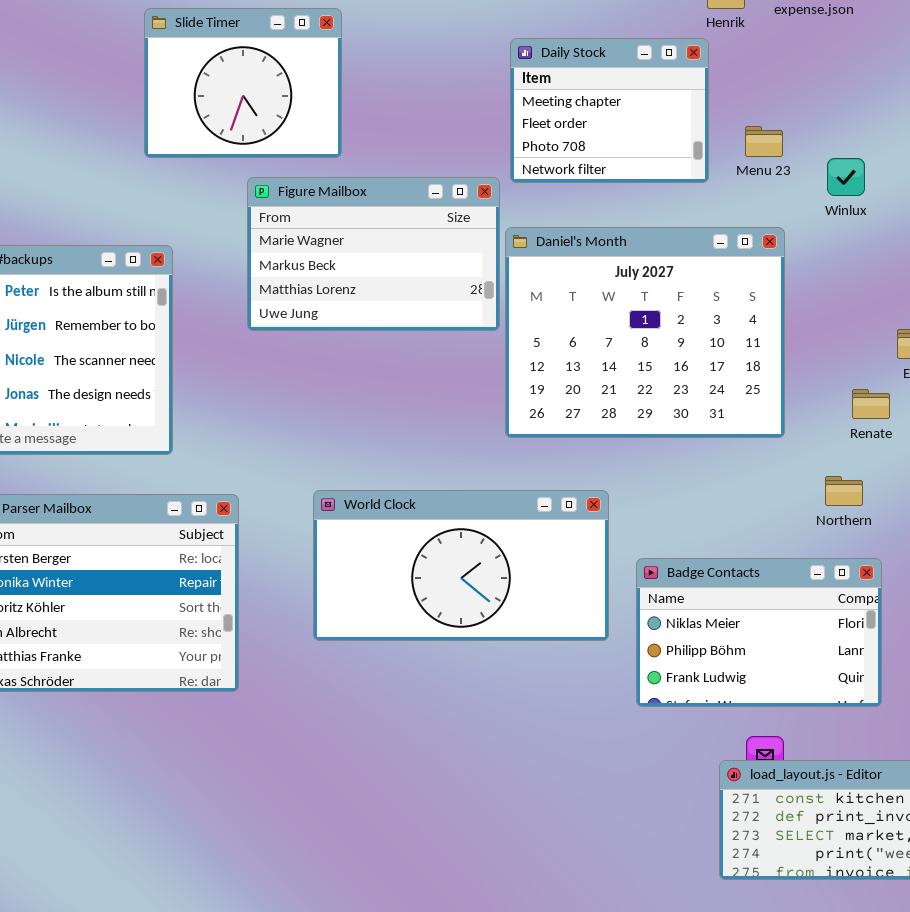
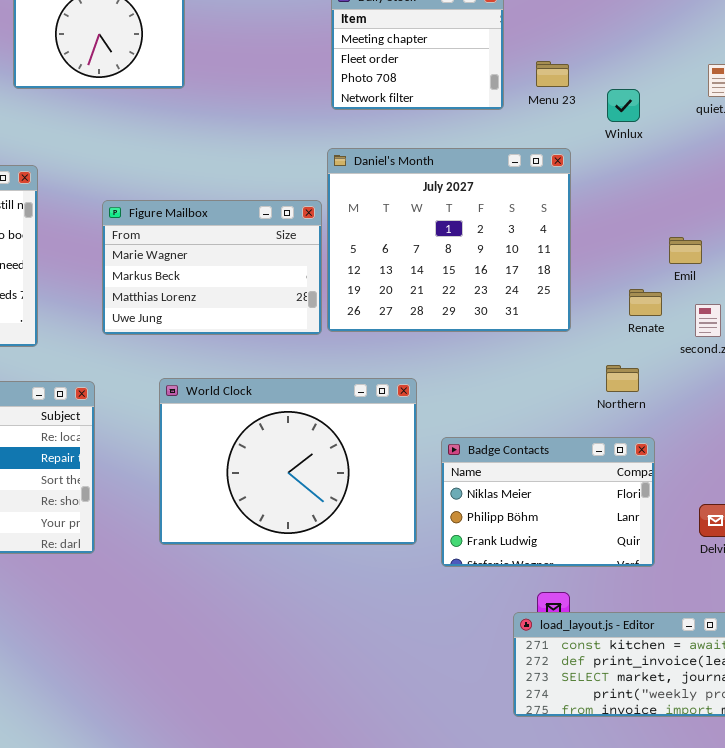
Figure Mailbox: [247,177,500,331] -> [102,200,322,335], moved
World Clock: [313,490,609,641] -> [159,378,417,545], resized

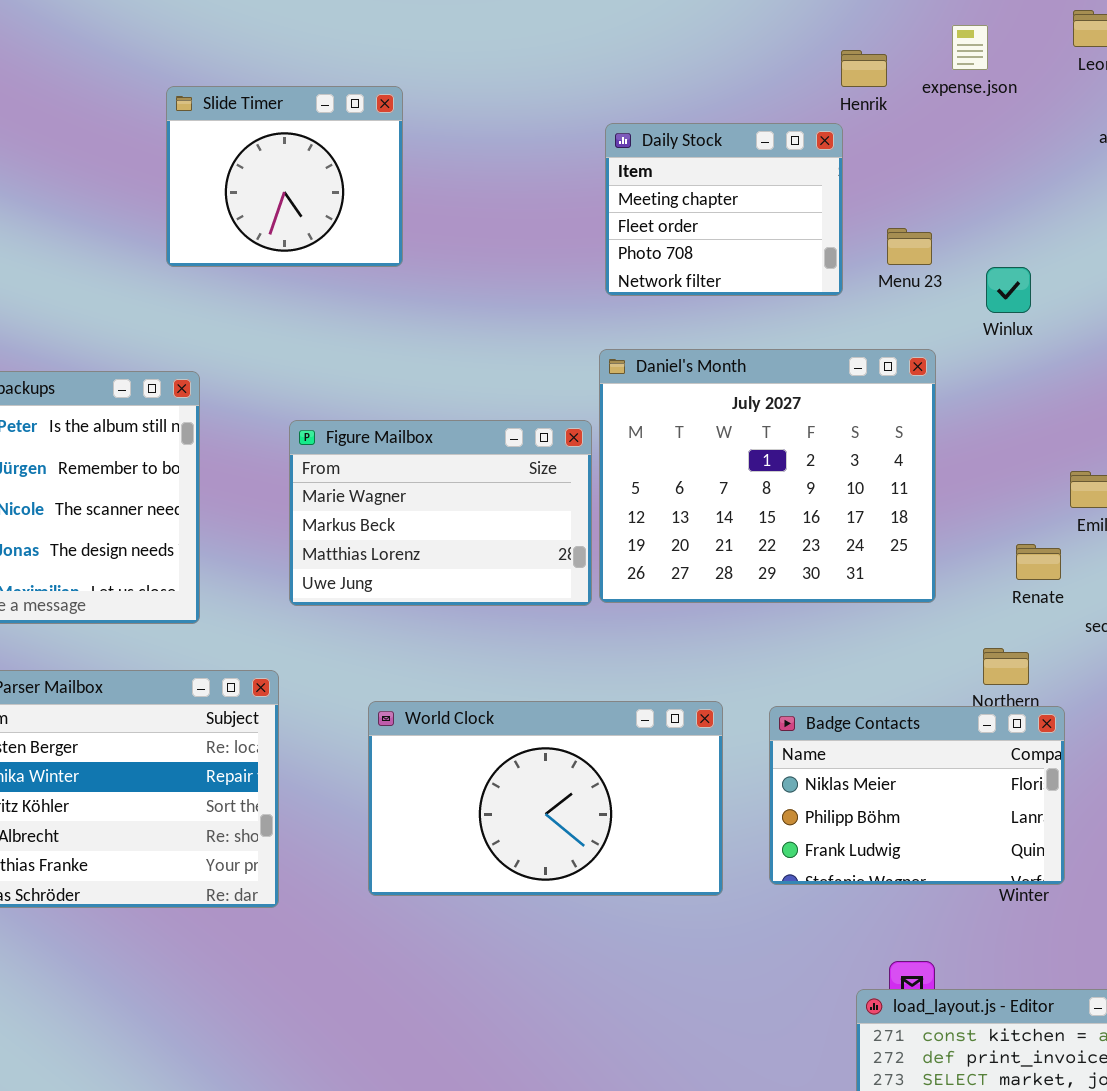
World Clock: [159,378,417,545] -> [368,701,723,896], resized
Badge Contacts: [441,437,655,567] -> [769,706,1065,885], moved

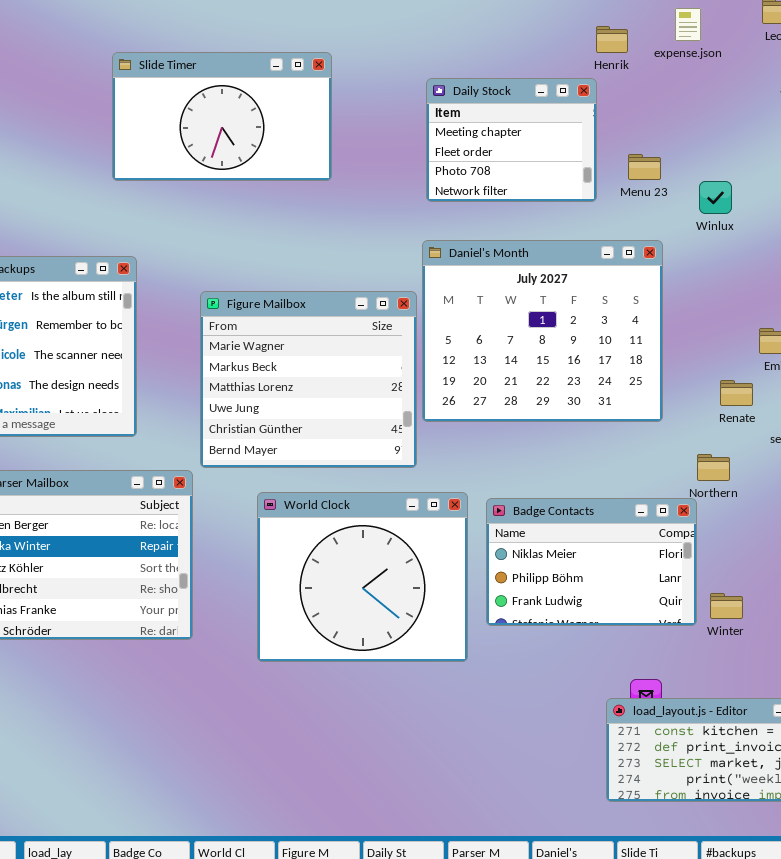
Slide Timer: [166,86,403,267] -> [112,52,332,181], resized
Figure Mailbox: [289,420,592,606] -> [200,291,417,468], resized
World Clock: [368,701,723,896] -> [257,492,468,662], resized
Badge Contacts: [769,706,1065,885] -> [486,498,697,626], moved

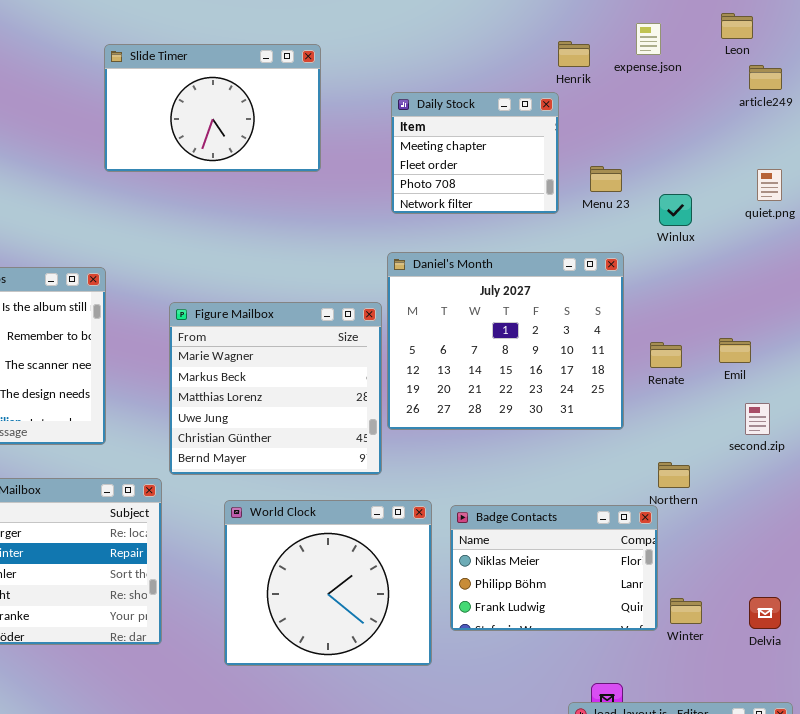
Slide Timer: [112,52,332,181] -> [104,44,321,172], moved
Renate: [720,380,753,406] -> [650,342,682,368], moved

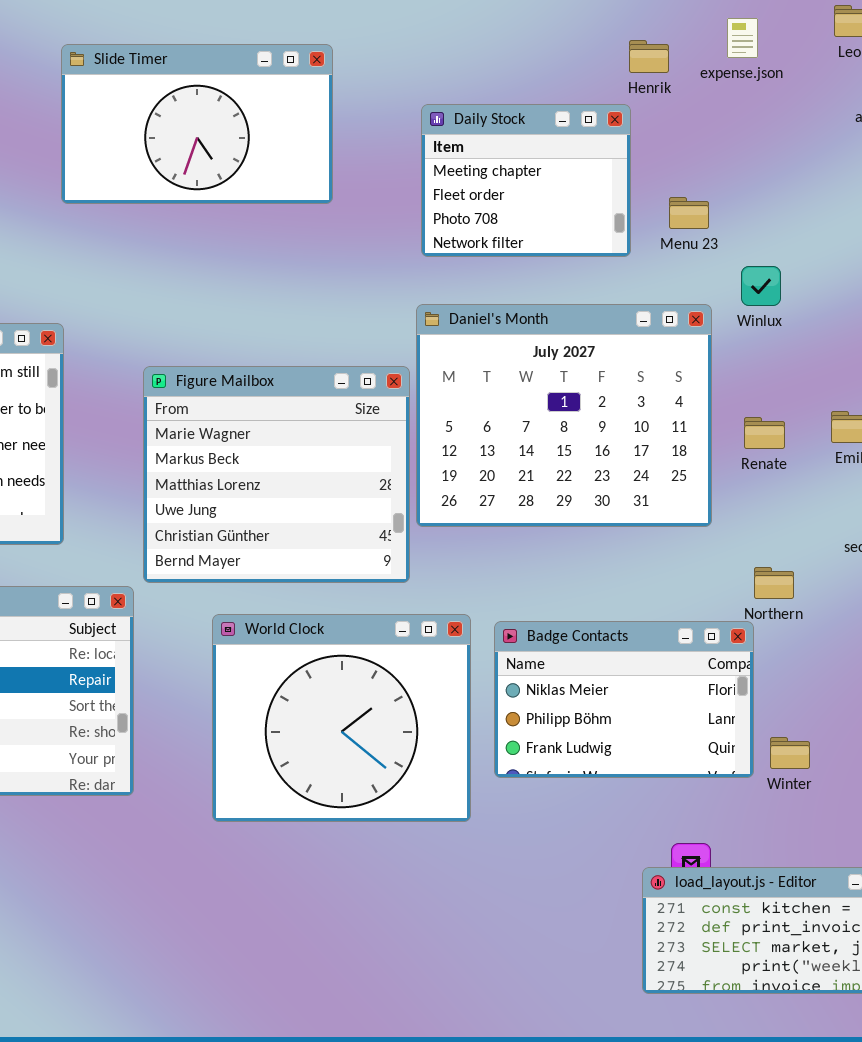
Winlux: [659,194,692,226] -> [741,266,781,306], moved

